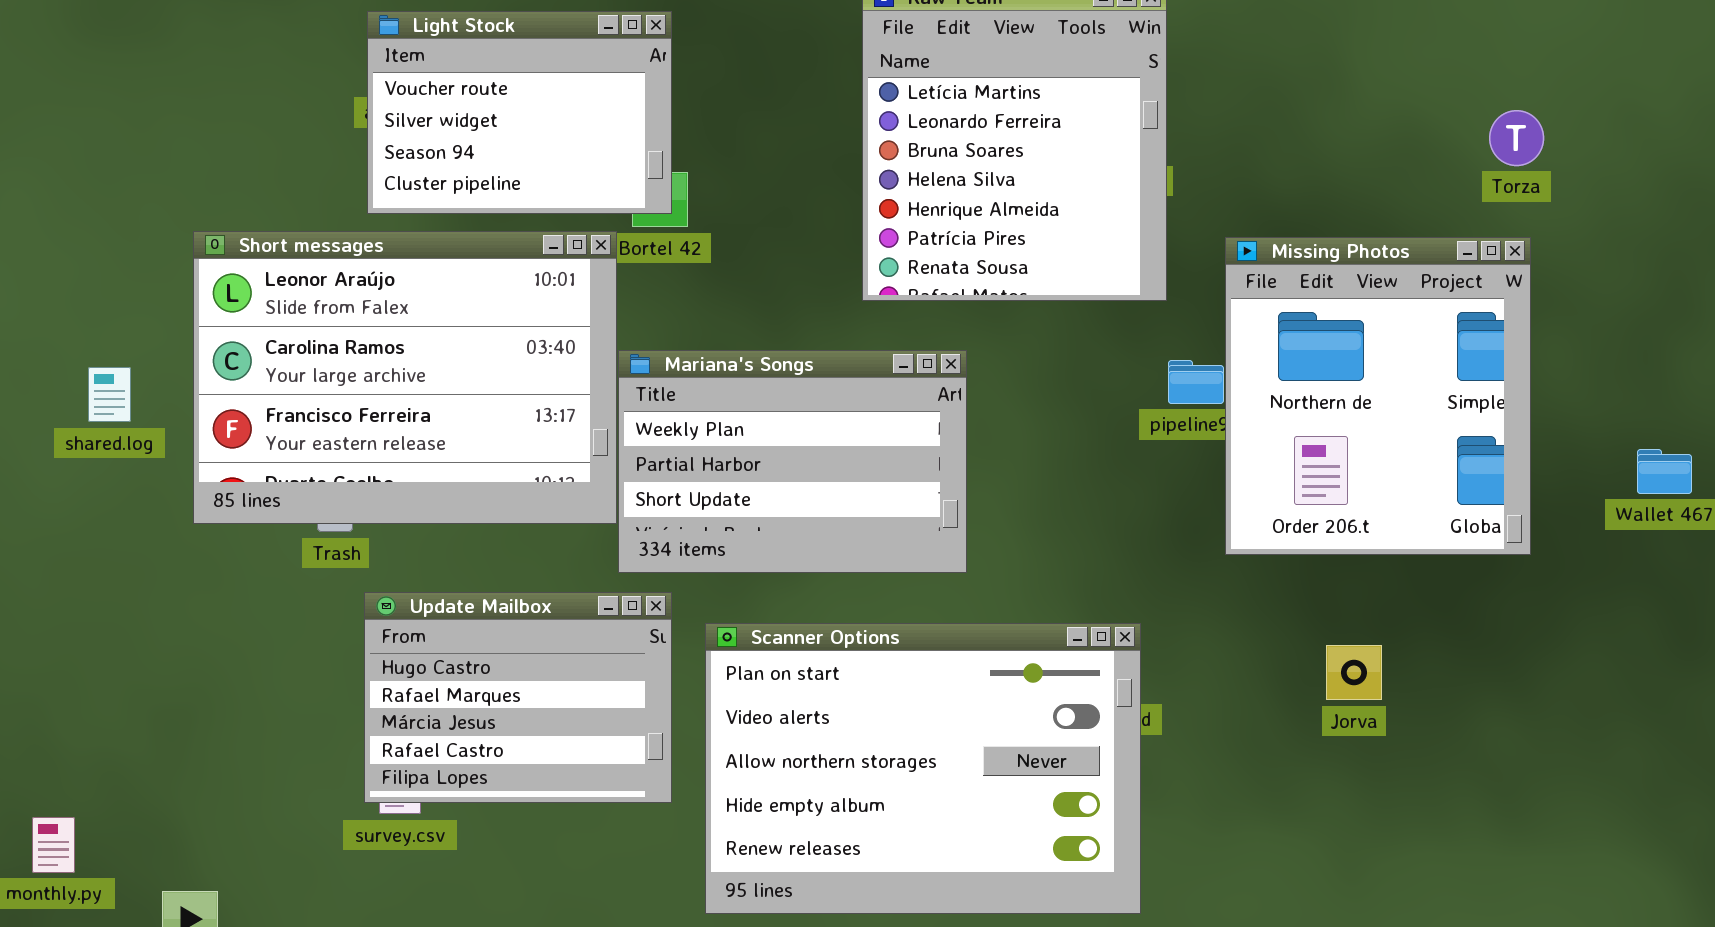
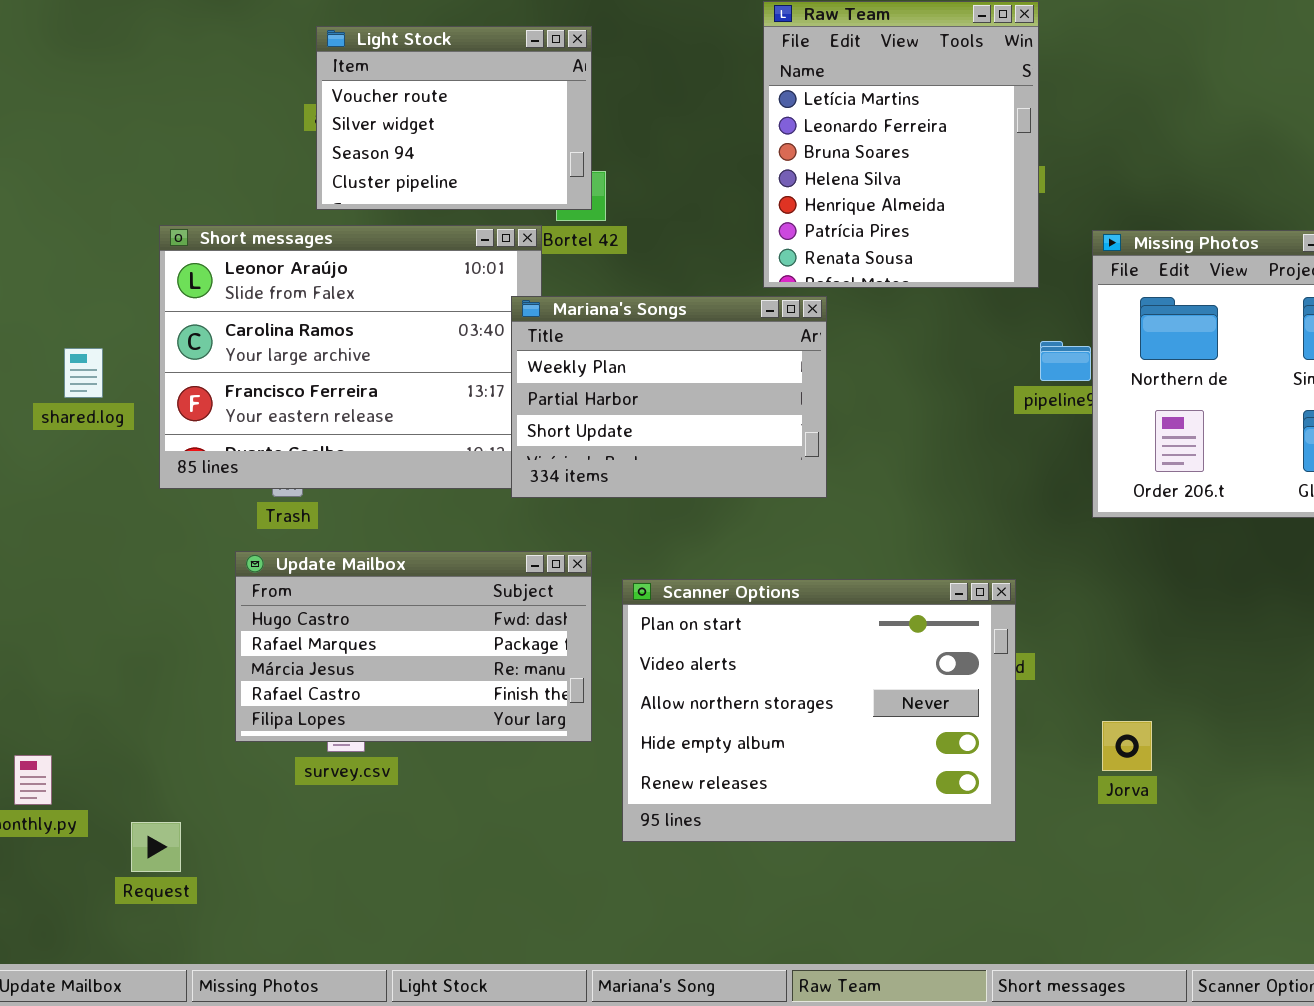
Mariana's Songs: [618,350,967,573] -> [511,296,827,498], moved
Update Mailbox: [364,592,672,803] -> [235,551,592,742], resized
Jorva: [1326,645,1382,700] -> [1102,721,1152,771], moved

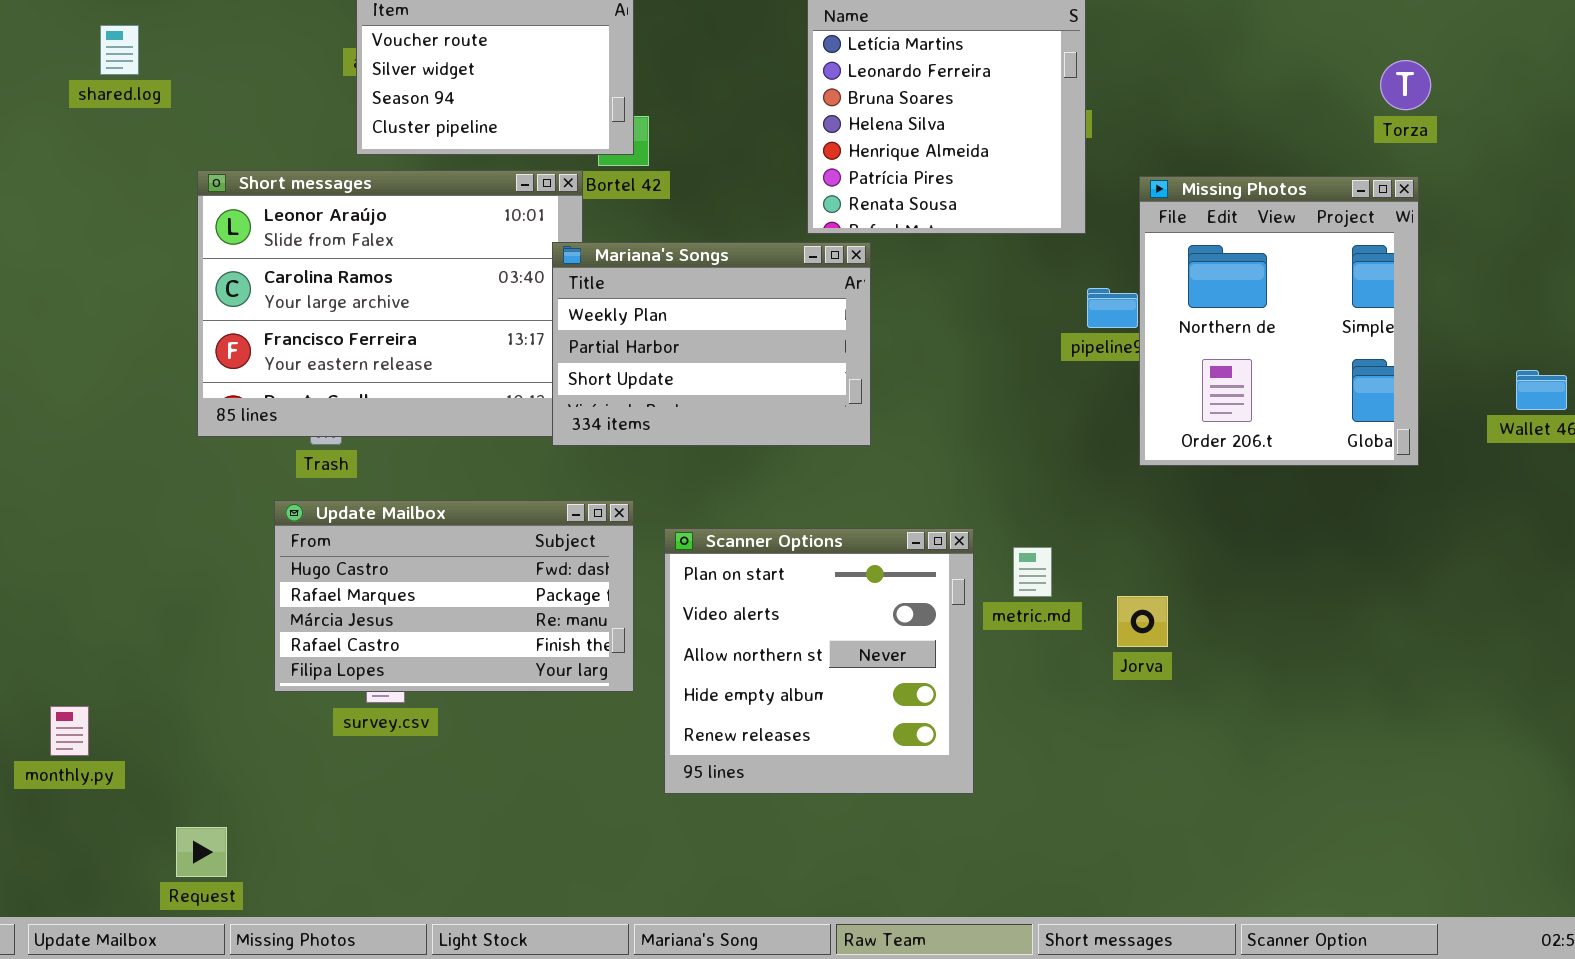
shared.log: [64,348,103,398] -> [100,25,139,75], moved
Scanner Options: [622,579,1016,842] -> [664,528,974,794], resized
Jorva: [1102,721,1152,771] -> [1117,596,1168,647], moved
Request: [131,822,181,872] -> [176,827,227,877], moved

